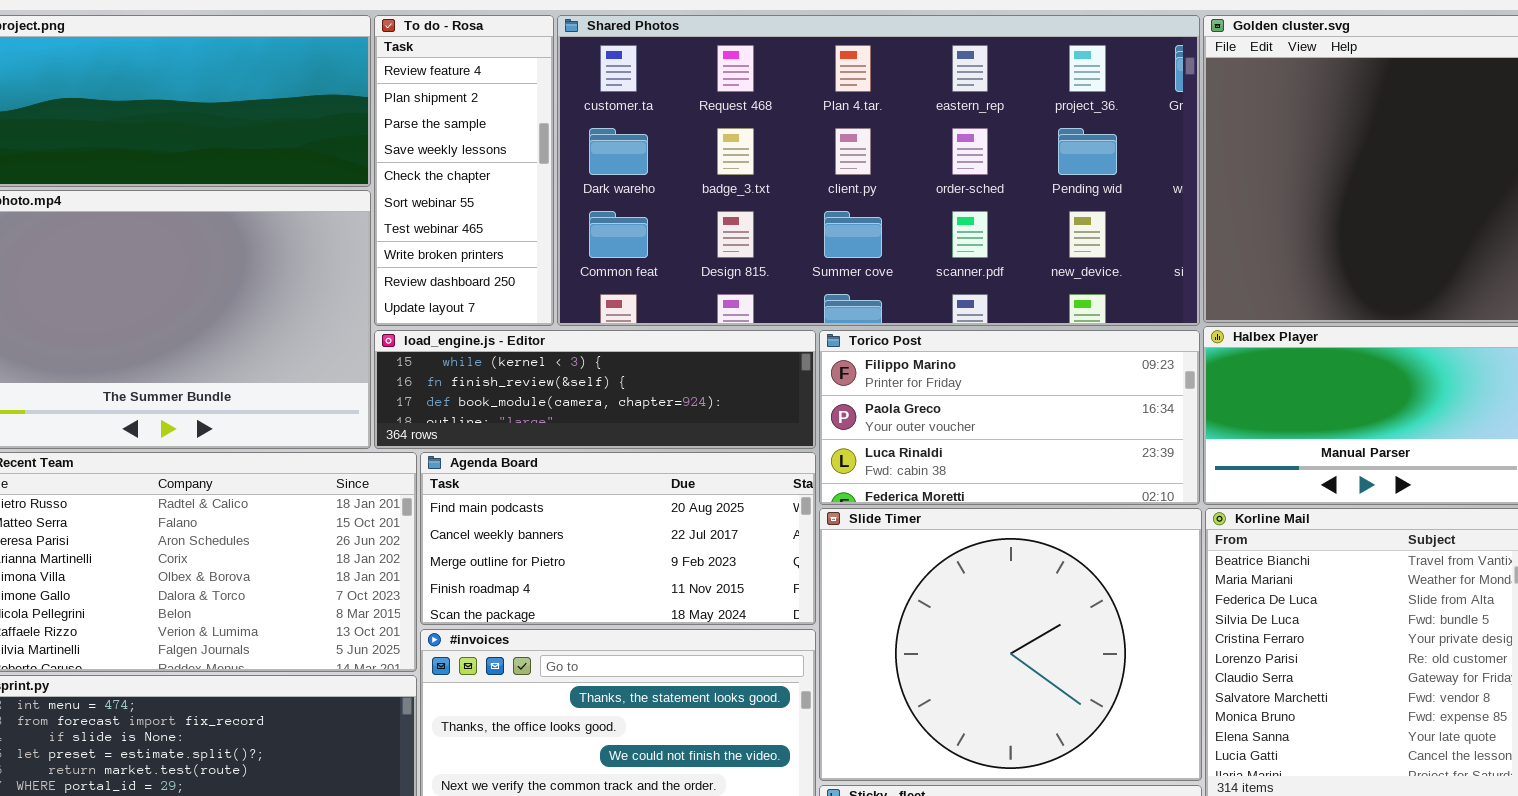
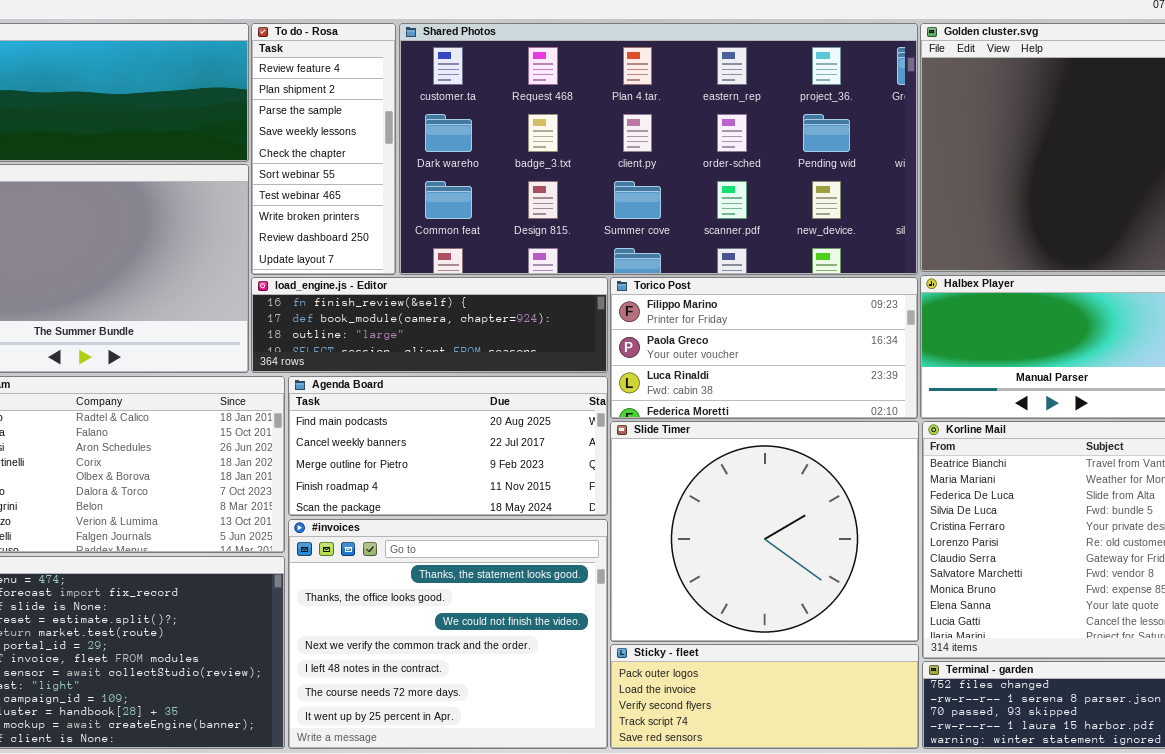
load_engine.js - Editor: [374,330,816,449] -> [251,277,608,373], scrolled down 1 row

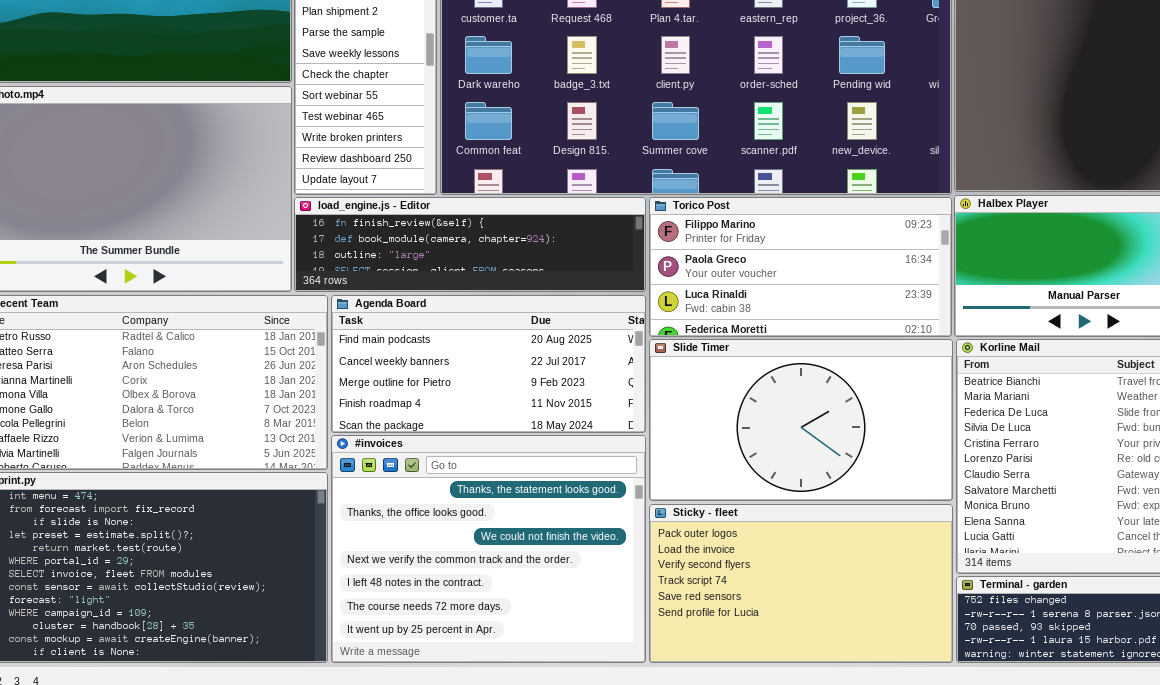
Slide Timer: [610,421,919,642] -> [649,339,953,501], resized
Sticky - fleet: [610,644,919,749] -> [649,504,953,663], resized

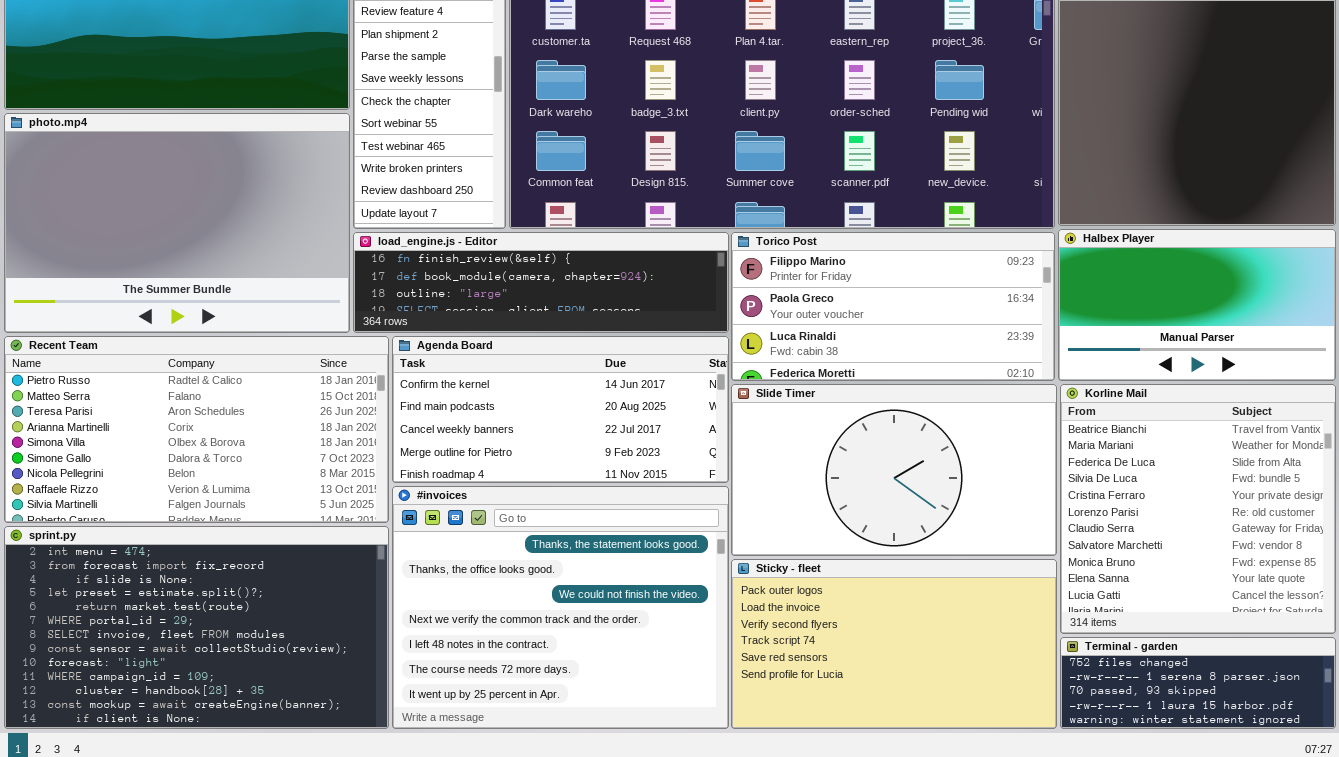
Agenda Board: [331,295,646,433] -> [392,336,729,483], scrolled up 1 row

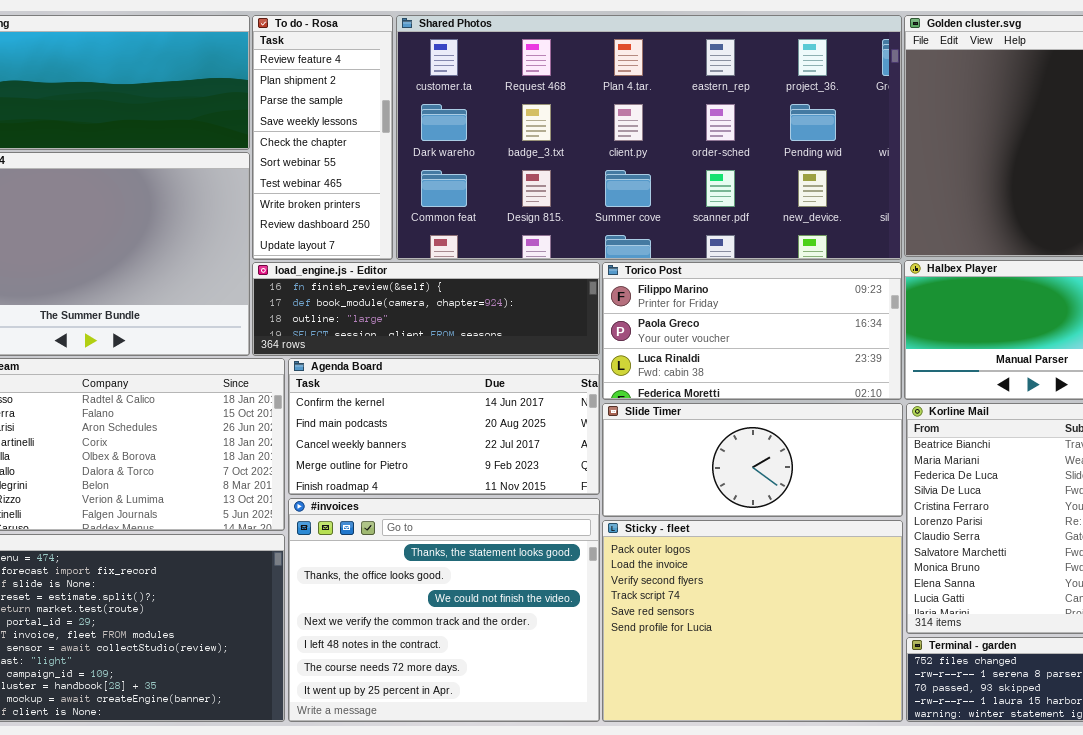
Slide Timer: [731,384,1057,556] -> [602,403,903,517], resized
Sticky - fleet: [731,559,1057,729] -> [602,520,903,722], resized

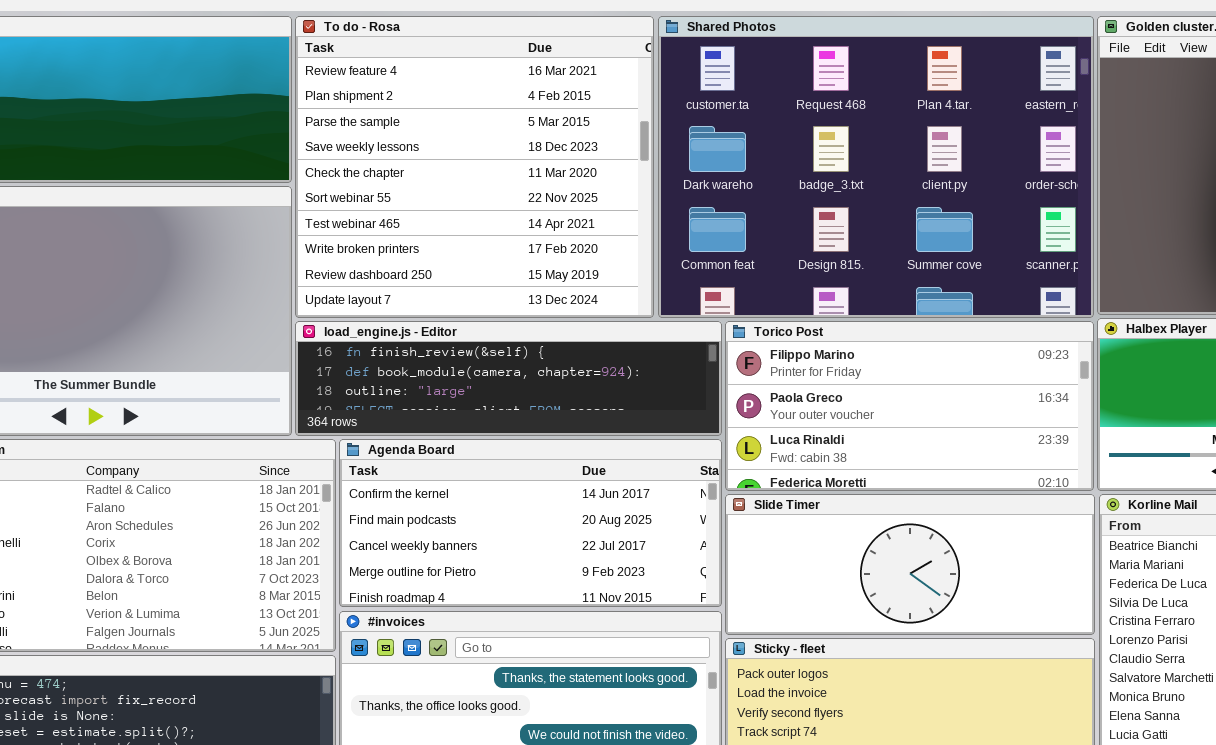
To do - Rosa: [252,15,393,260] -> [295,16,654,318], resized
Shared Photos: [396,15,902,260] -> [658,16,1094,318], resized

